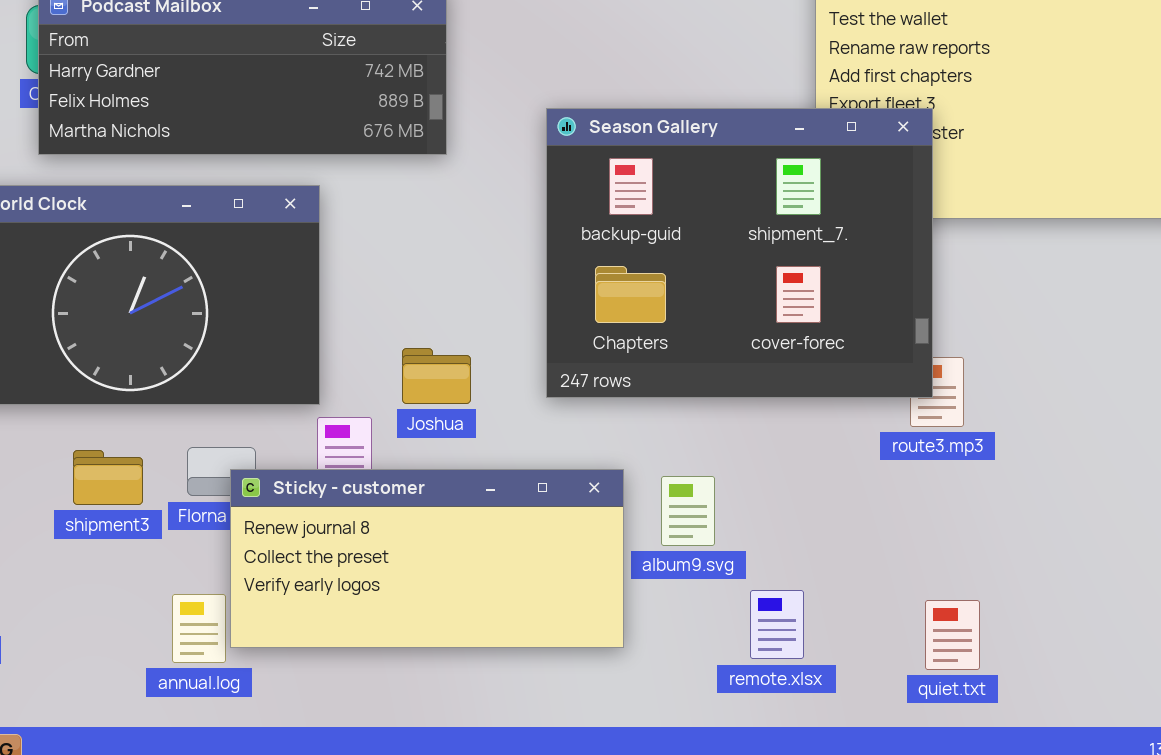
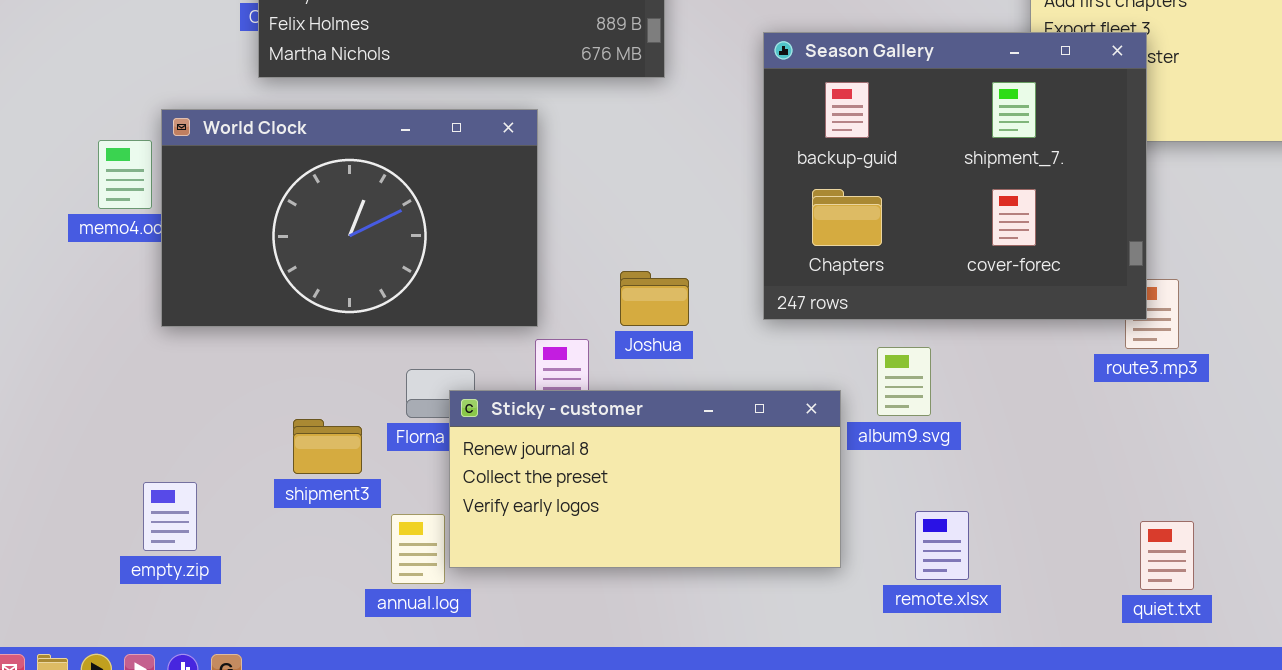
shipment3: [73,450,143,505] -> [293,419,362,474], moved
album9.svg: [661,476,715,546] -> [877,347,931,416], moved
remote.xlsx: [750,590,804,659] -> [915,511,969,580], moved

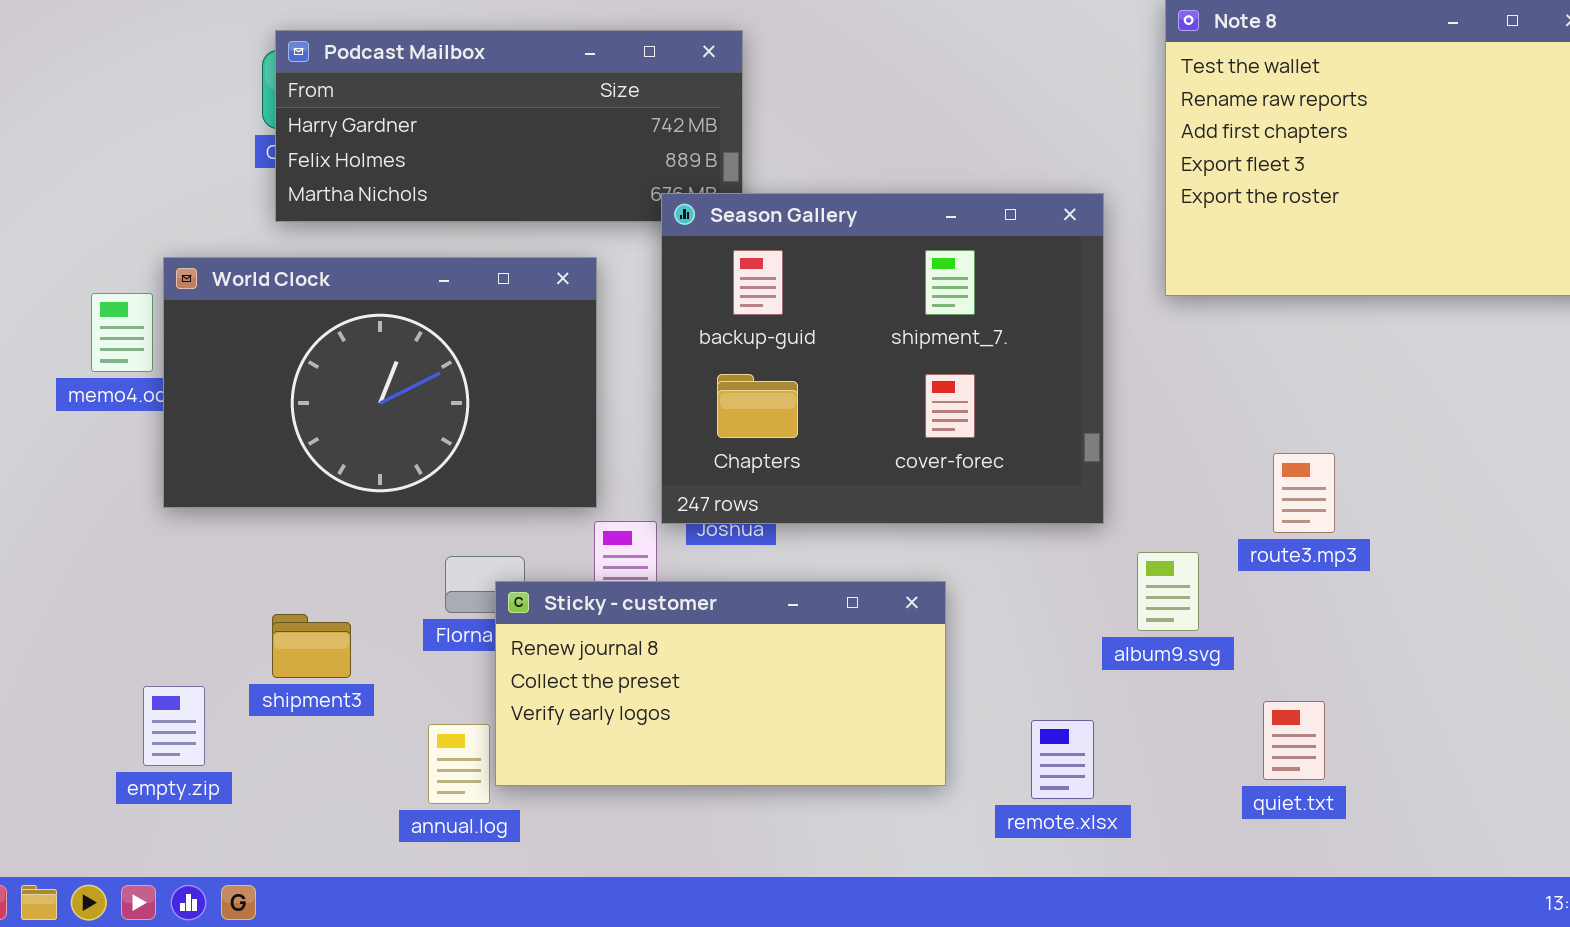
Season Gallery: [763,32,1147,320] -> [661,193,1104,524], moved
album9.svg: [877,347,931,416] -> [1137,552,1199,631], moved
shipment3: [293,419,362,474] -> [272,614,351,678], moved
quiet.txt: [1140,521,1194,590] -> [1263,701,1325,780], moved

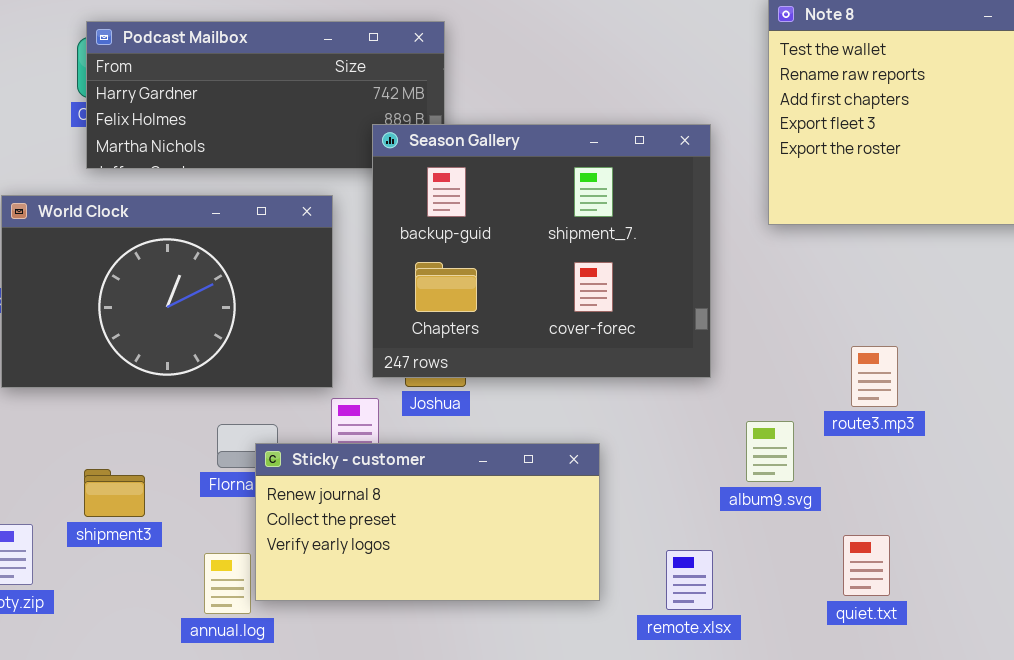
Season Gallery: [661,193,1104,524] -> [372,124,711,378], moved

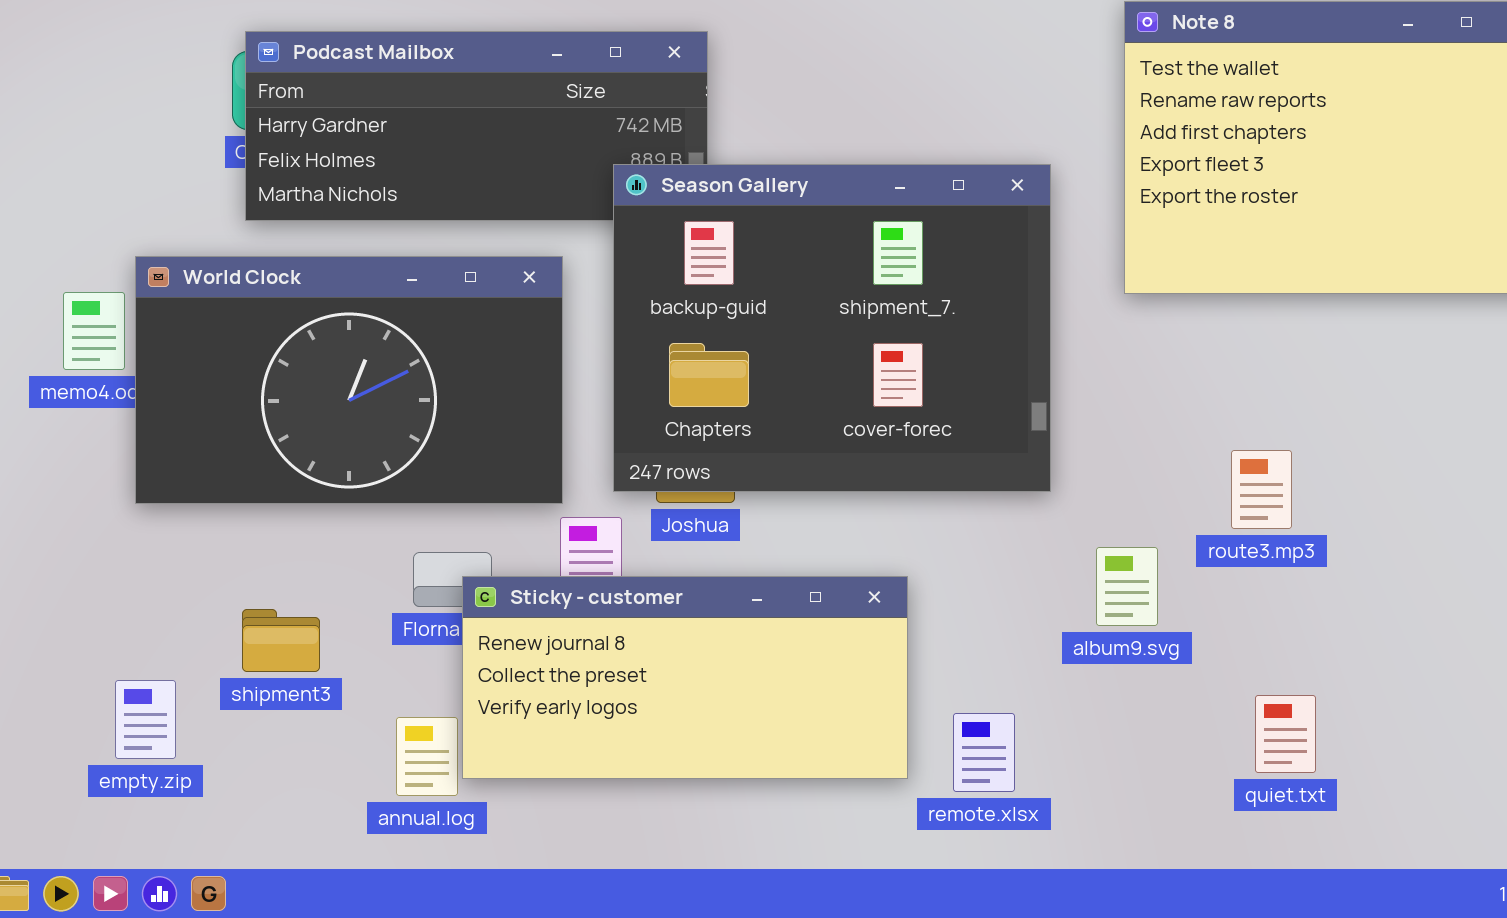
quiet.txt: [843,535,890,596] -> [1255,695,1316,773], moved
remote.xlsx: [666,550,713,610] -> [953,713,1015,792], moved

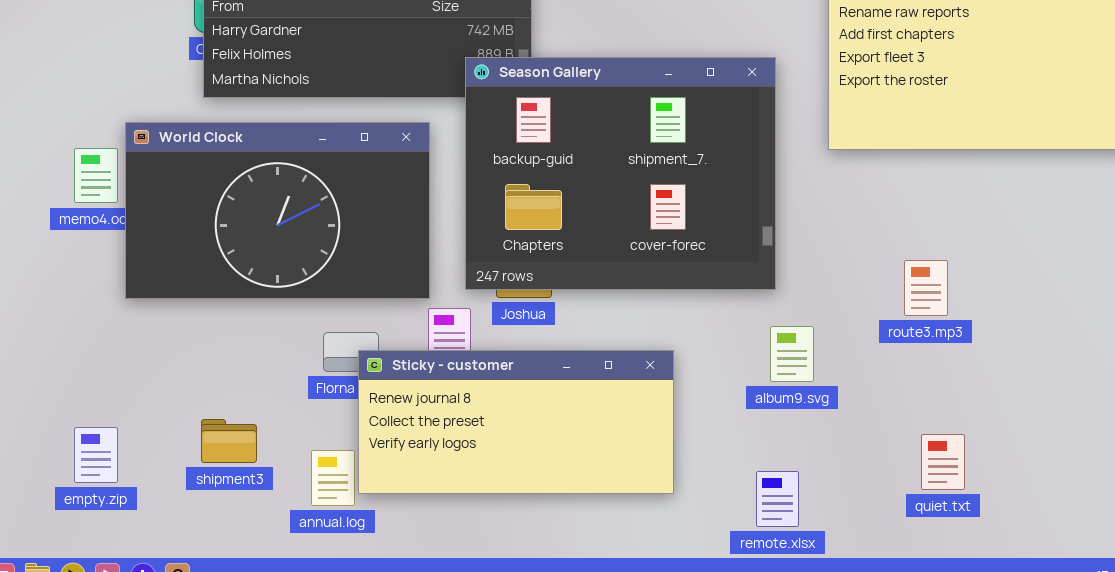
album9.svg: [1096,547,1158,626] -> [770,326,814,382], moved
shipment3: [242,609,320,672] -> [201,419,257,463], moved
empty.zip: [115,680,176,759] -> [74,427,118,483], moved
remote.xlsx: [953,713,1015,792] -> [756,471,799,527], moved

